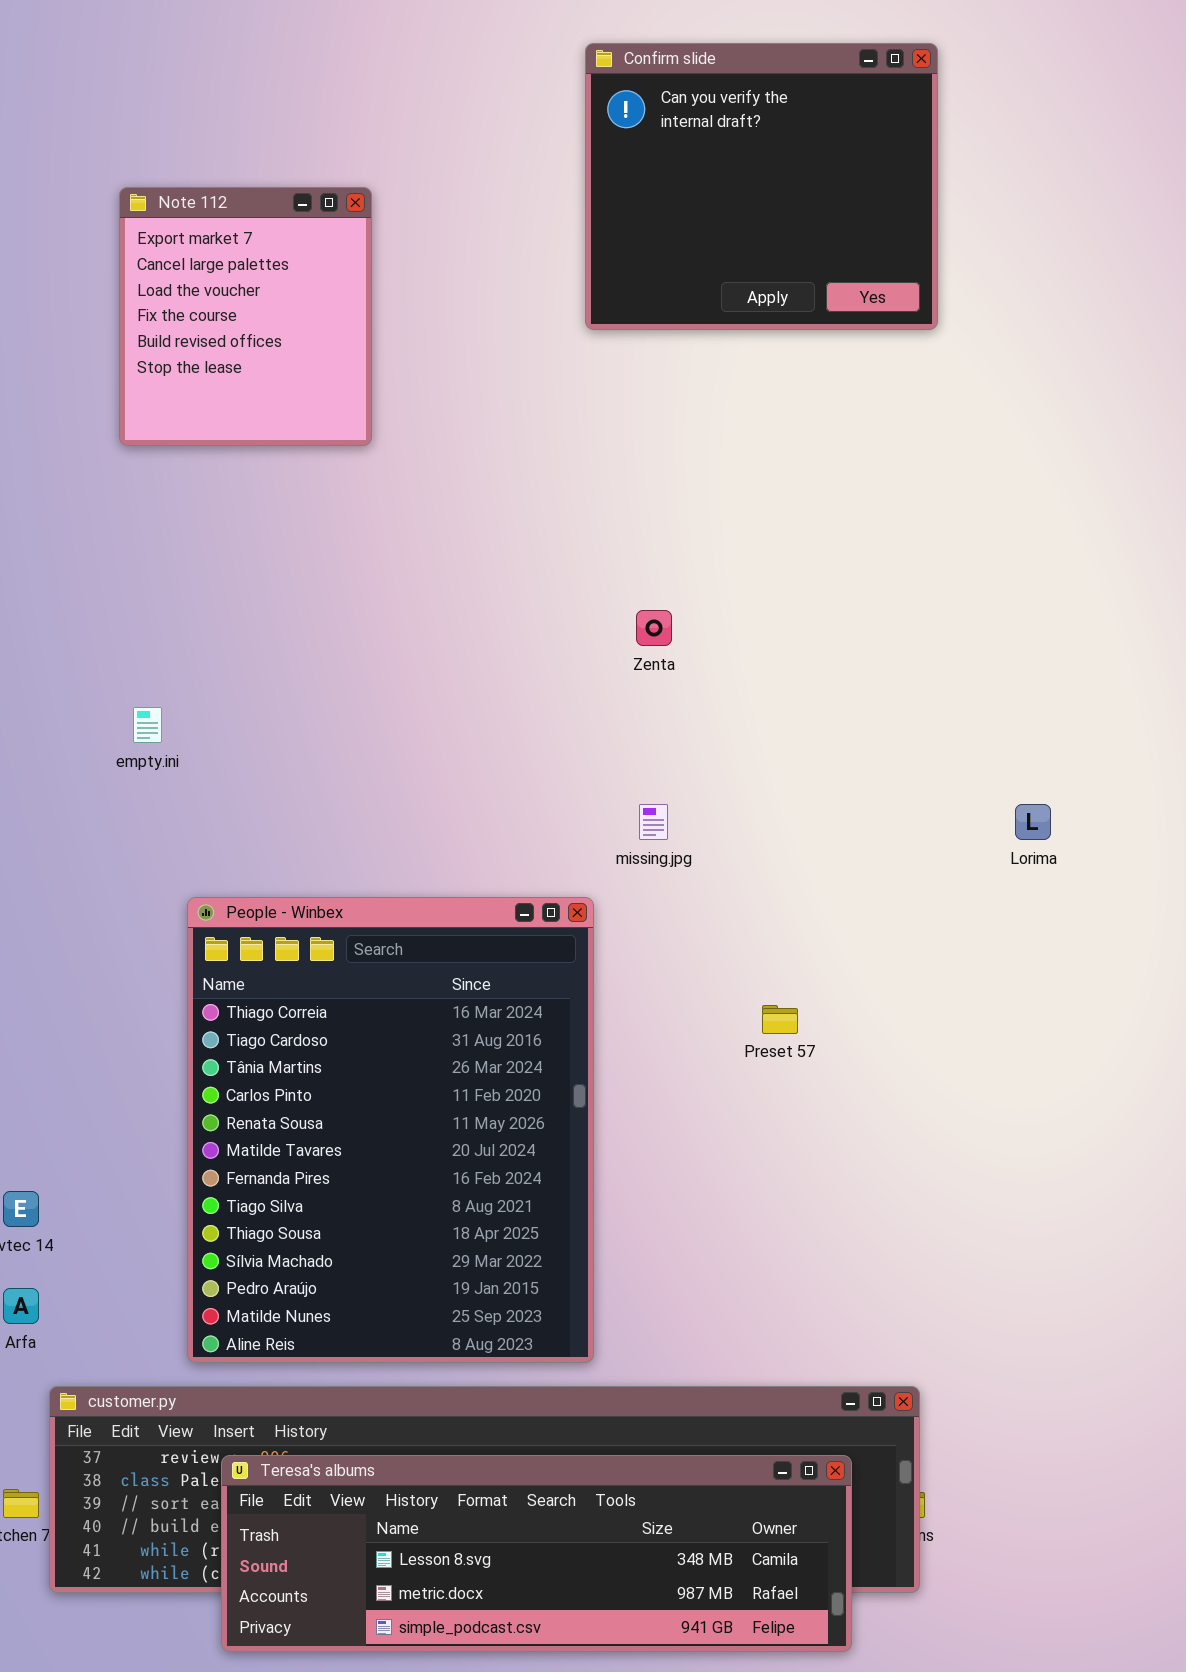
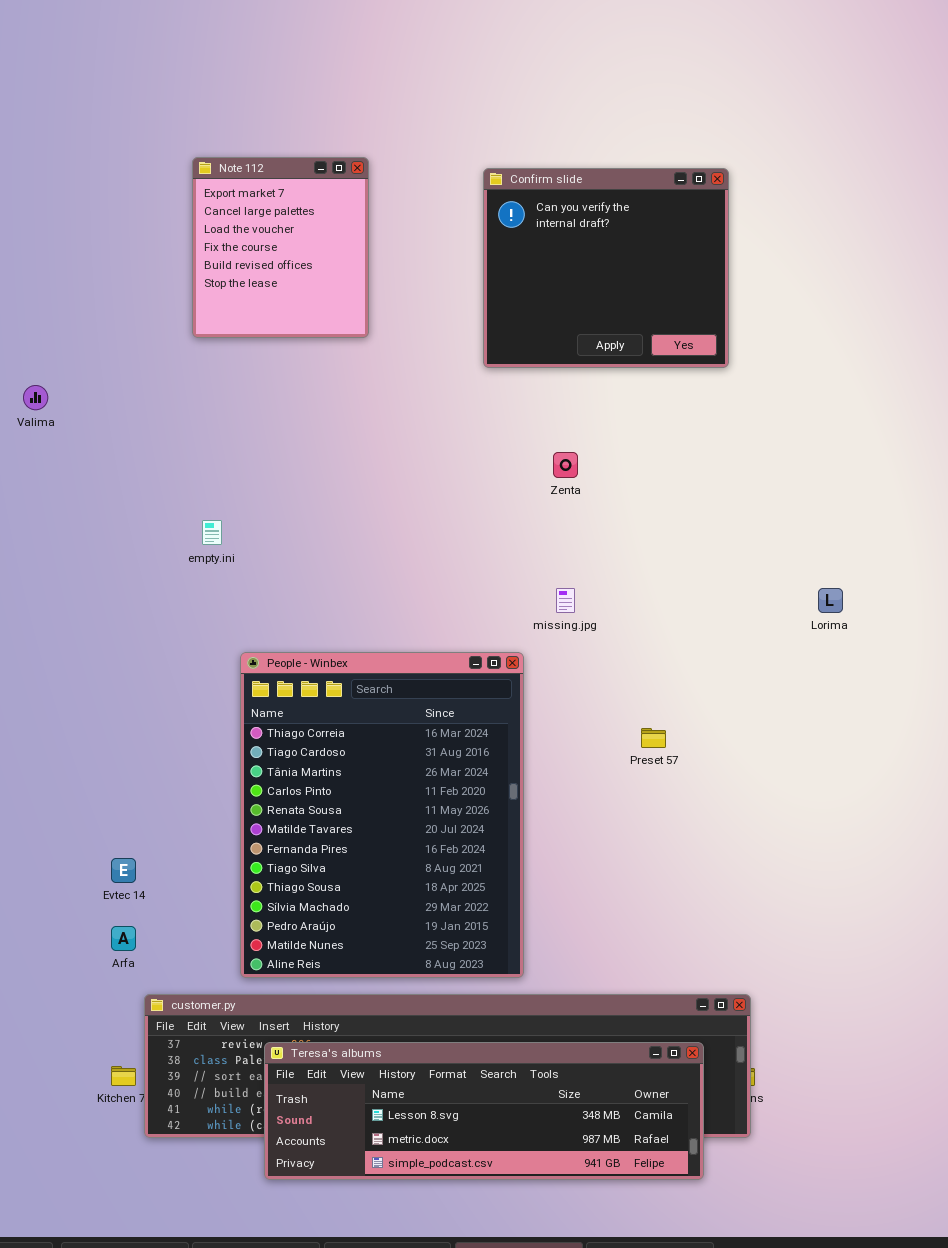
Confirm slide: [585,43,938,330] -> [483,168,729,368], moved

